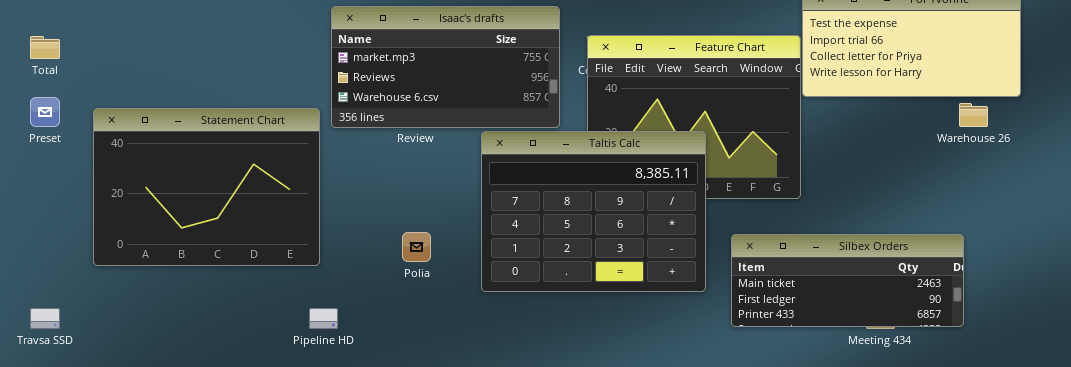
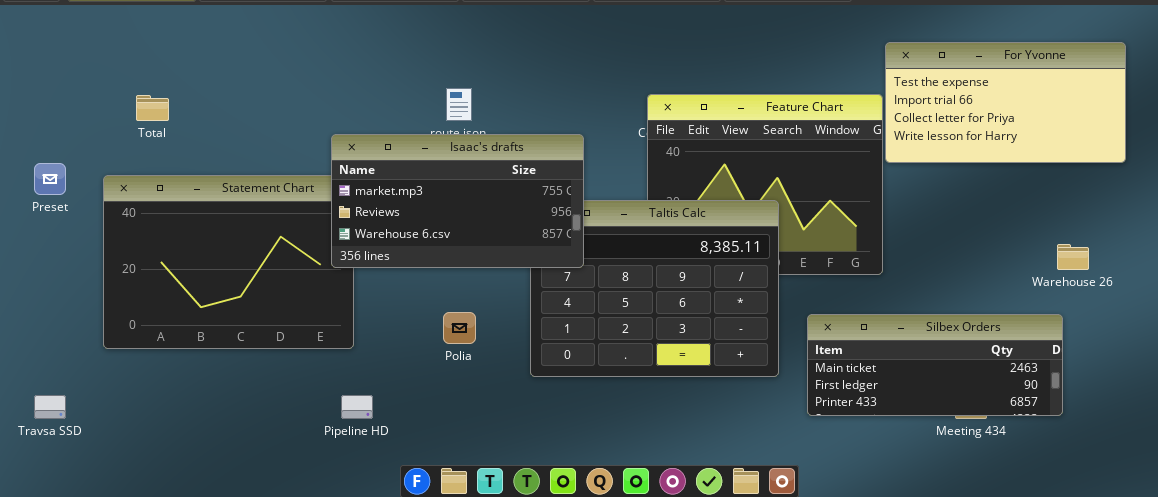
Isaac's drafts: [331,6,560,128] -> [331,134,584,268], moved
Total: [30,36,60,59] -> [136,95,169,121], moved
Warehouse 26: [959,103,988,127] -> [1057,244,1089,270], moved

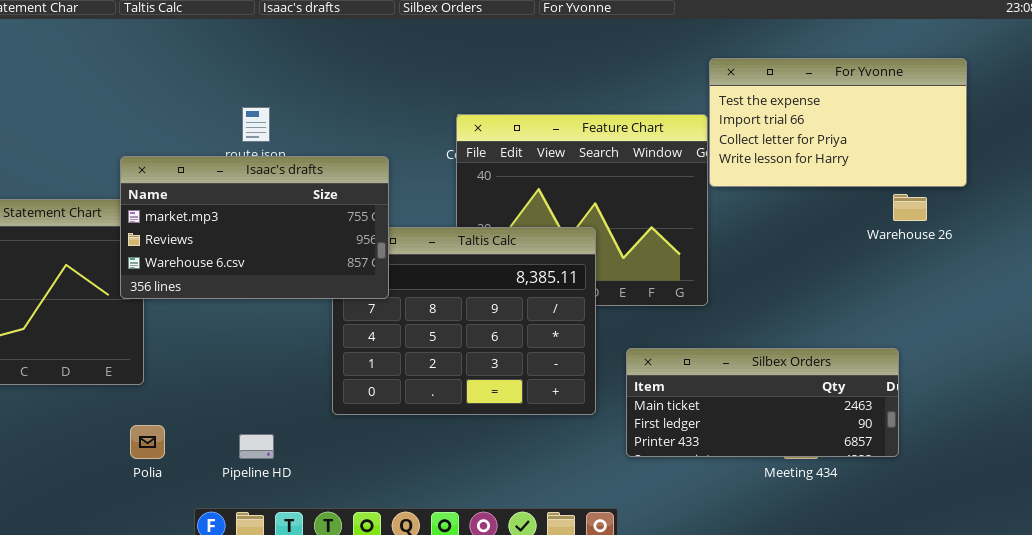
Warehouse 26: [1057,244,1089,270] -> [893,194,927,221], moved
Polia: [443,312,476,344] -> [130,425,165,459], moved
Pipeline HD: [341,395,373,419] -> [239,434,274,459], moved

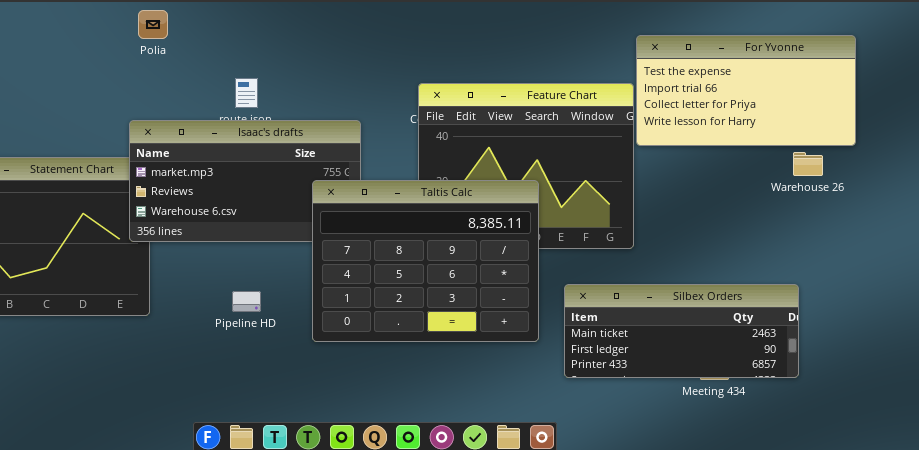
Taltis Calc: [332,227,596,415] -> [312,180,539,342], raised
Polia: [130,425,165,459] -> [138,10,168,39], moved
Pipeline HD: [239,434,274,459] -> [232,291,261,312], moved

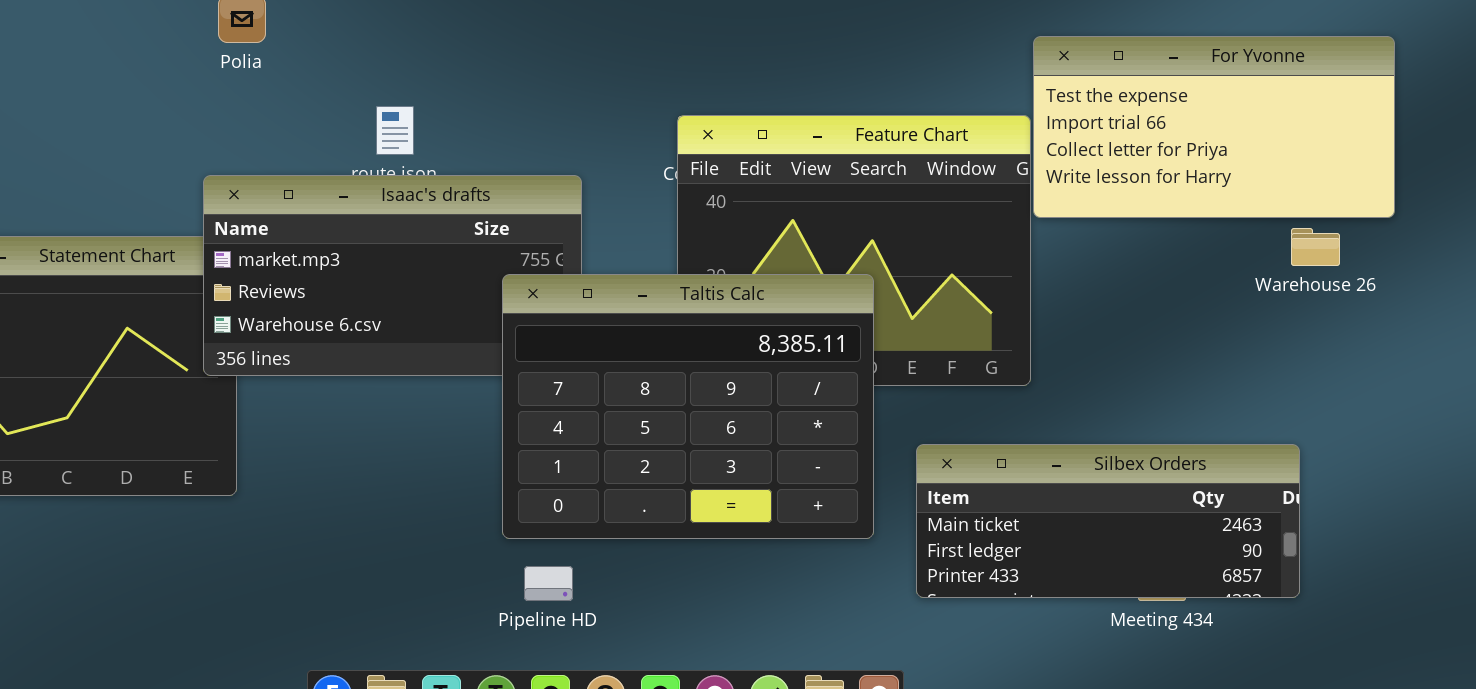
Pipeline HD: [232,291,261,312] -> [524,566,573,601], moved

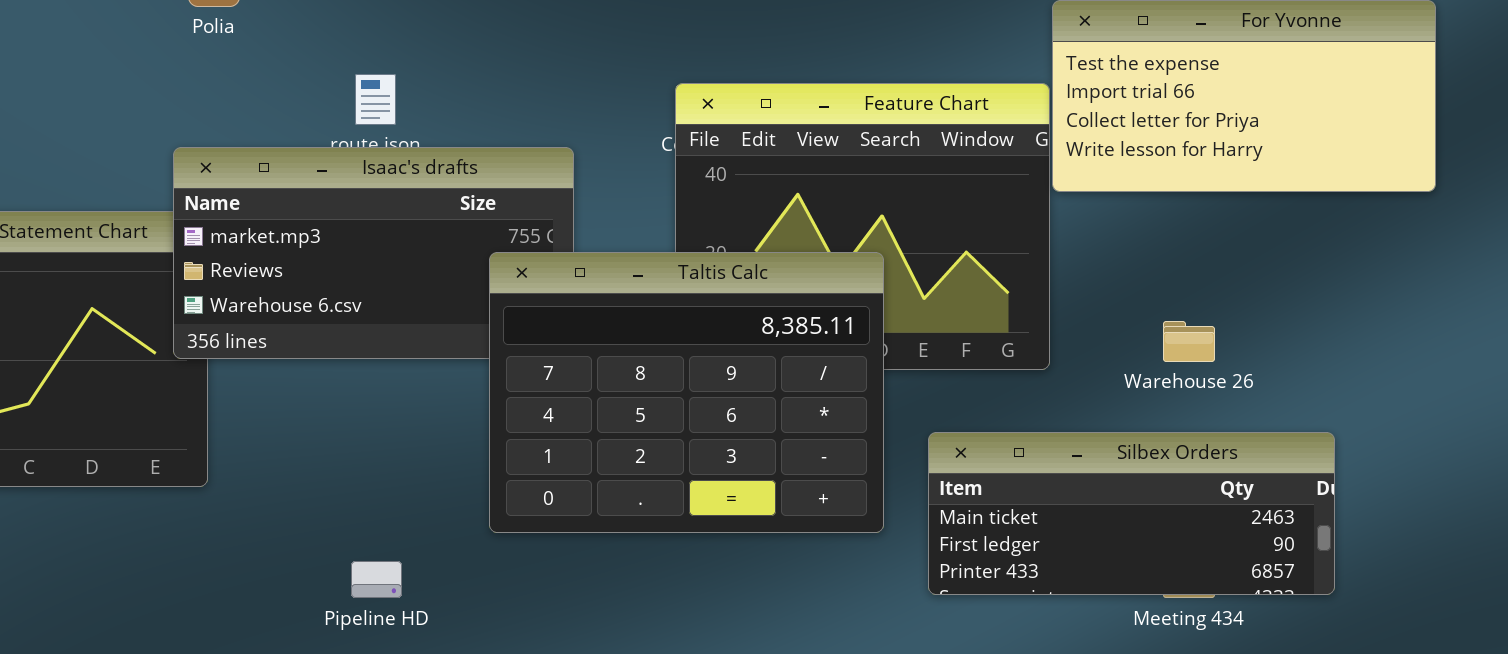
Warehouse 26: [1291,228,1340,266] -> [1163,321,1215,362], moved
Pipeline HD: [524,566,573,601] -> [351,561,402,598], moved

